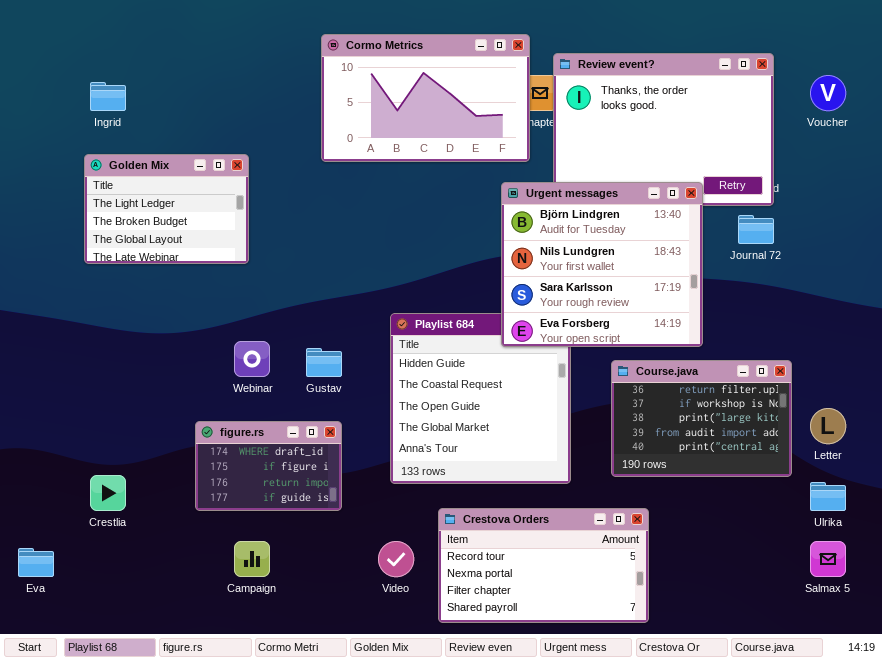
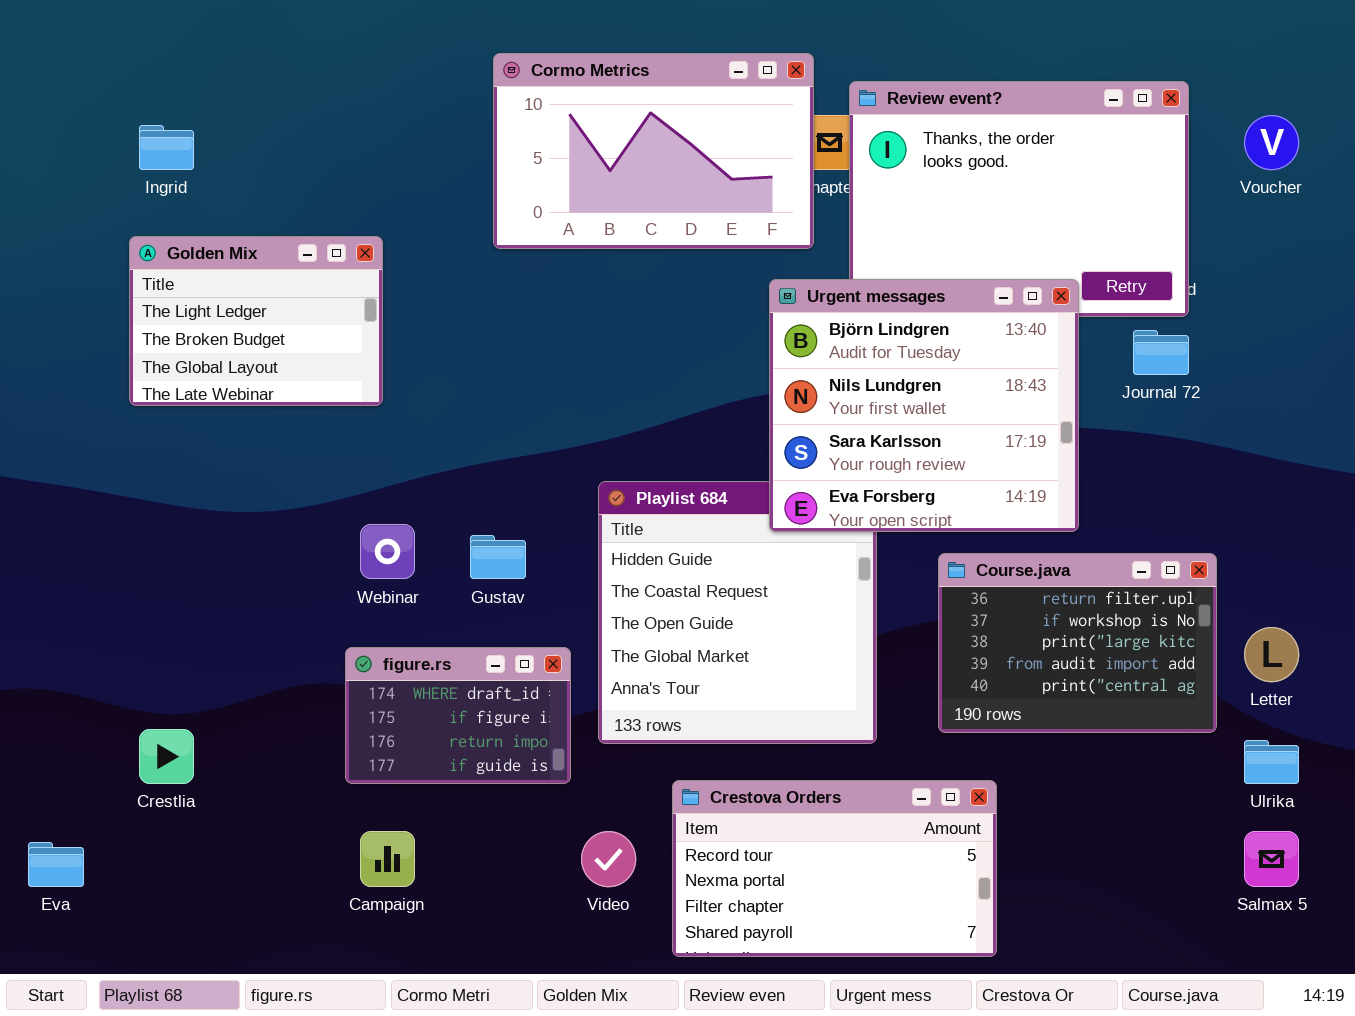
figure.rs: [195,421,342,511] -> [345,647,571,784], moved

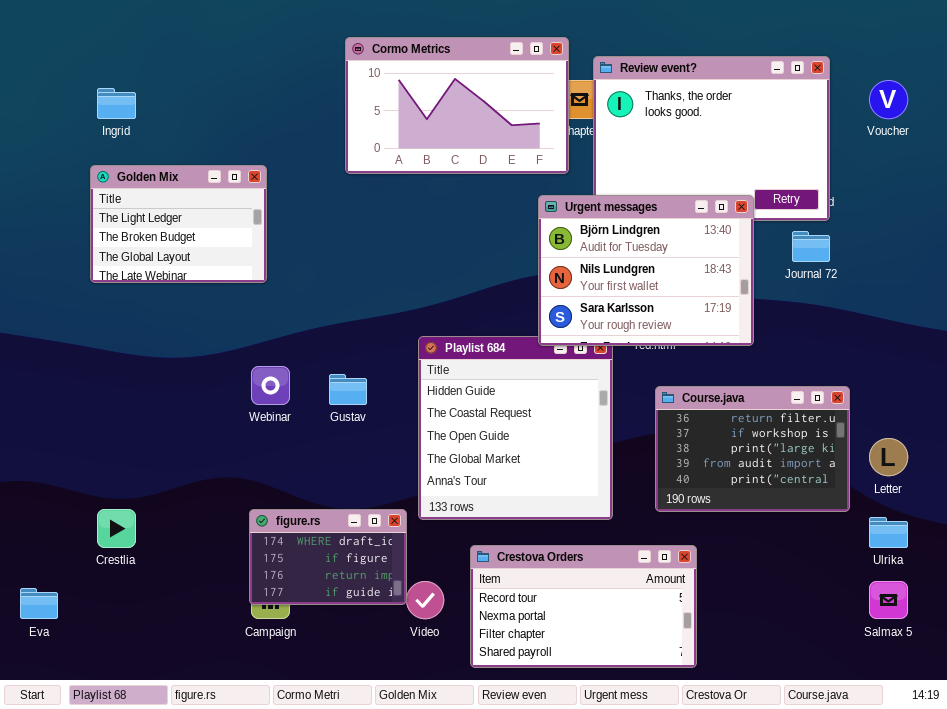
Urgent messages: [769,279,1079,532] -> [538,195,754,346], resized
figure.rs: [345,647,571,784] -> [249,509,407,605], moved

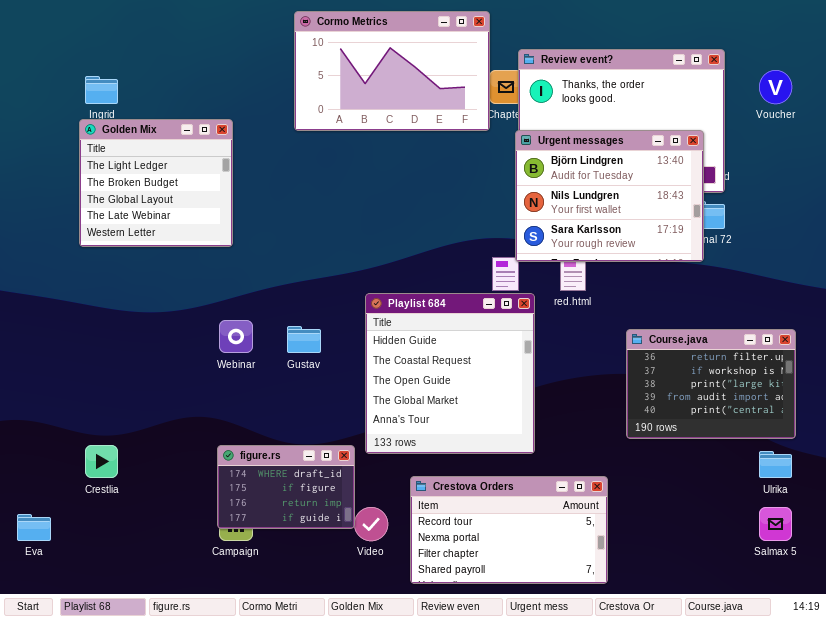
Cormo Metrics: [345,37,569,174] -> [294,11,490,131], moved
Golden Mix: [90,165,267,283] -> [79,119,233,247], resized
Urgent messages: [538,195,754,346] -> [515,130,704,262], moved
Course.java: [655,386,850,512] -> [626,329,796,439], moved

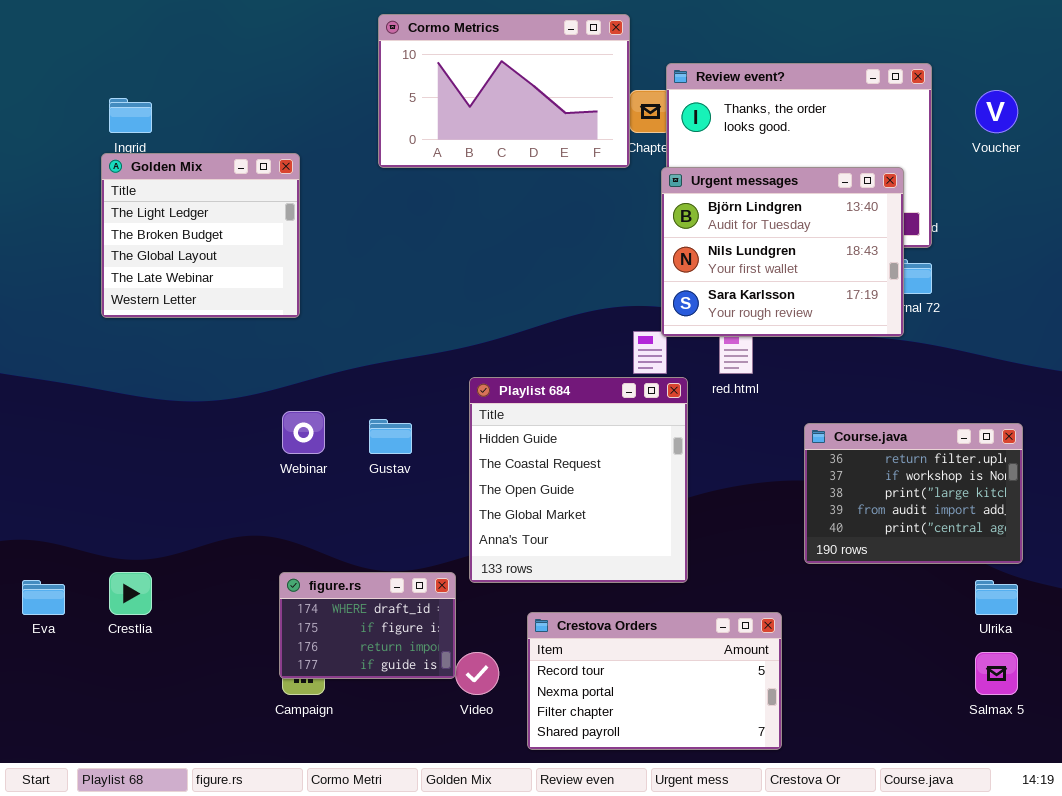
Eva: [17,514,51,541] -> [22,580,65,615], moved

